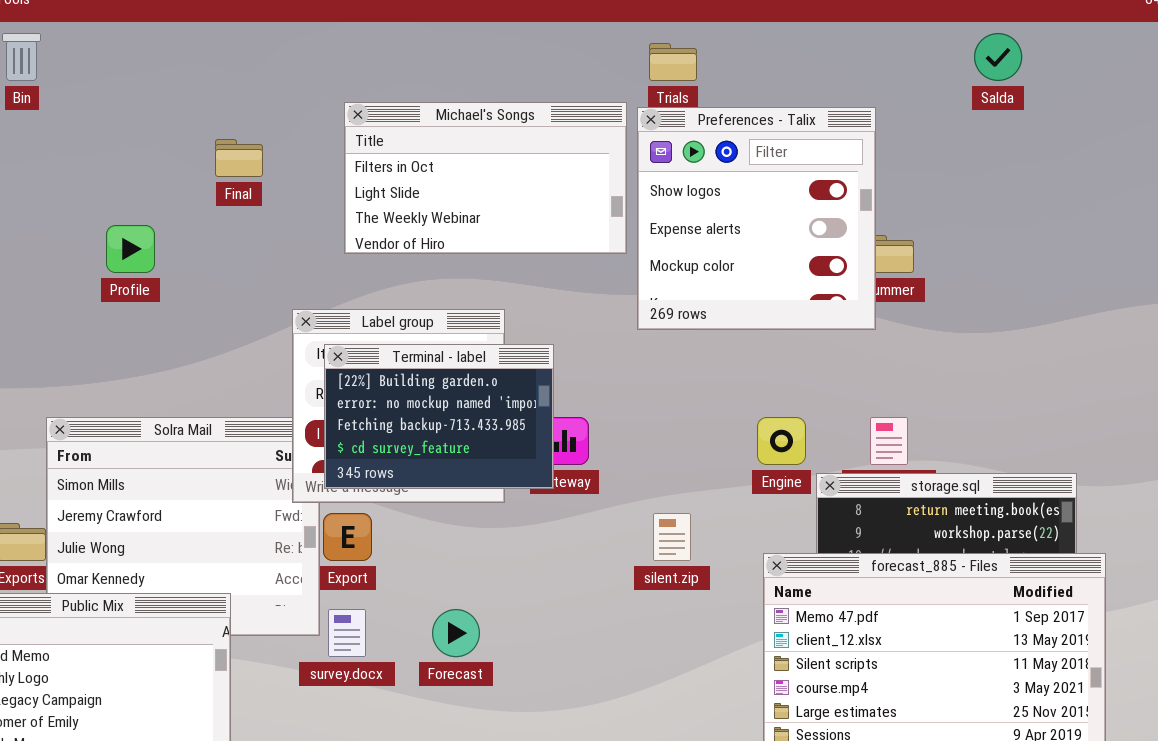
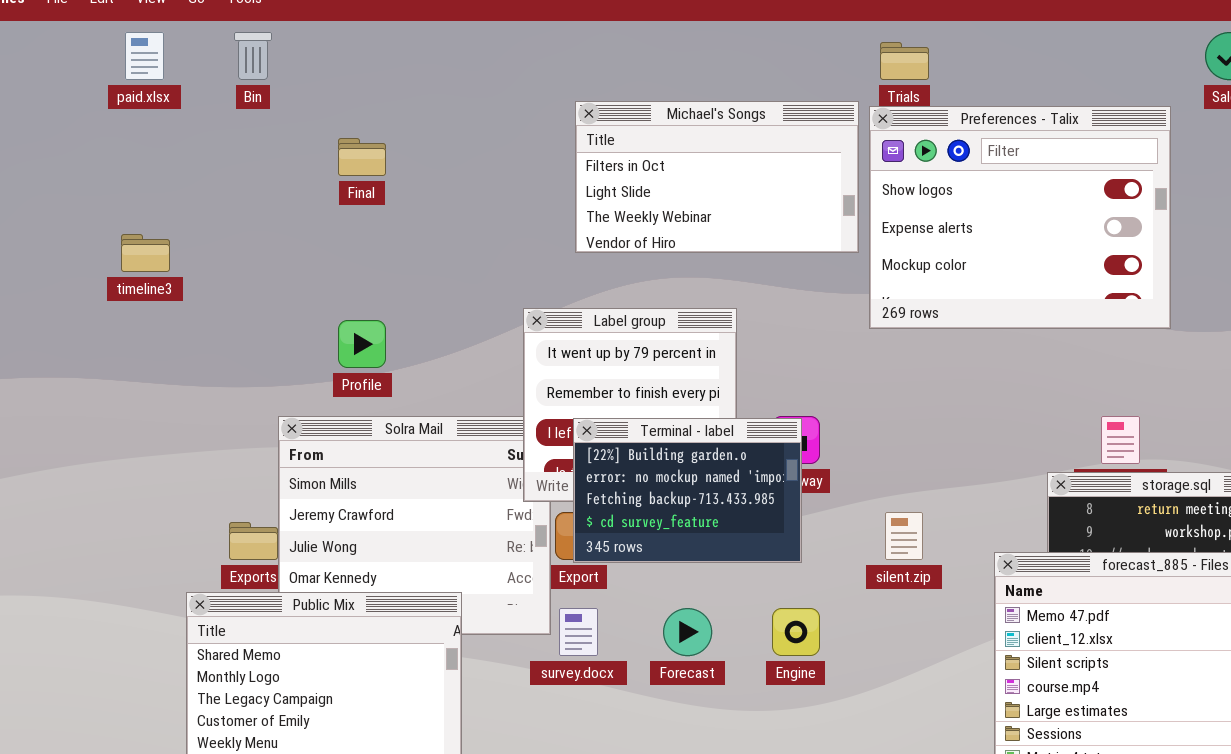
Preferences - Talix: [637,107,876,330] -> [869,106,1171,329], resized
Final: [215,139,263,177] -> [338,138,386,176], moved
Profile: [106,225,155,273] -> [338,320,386,368], moved
Terminal - label: [324,344,554,489] -> [573,418,802,563], moved
Engine: [757,417,806,465] -> [772,608,820,656], moved

